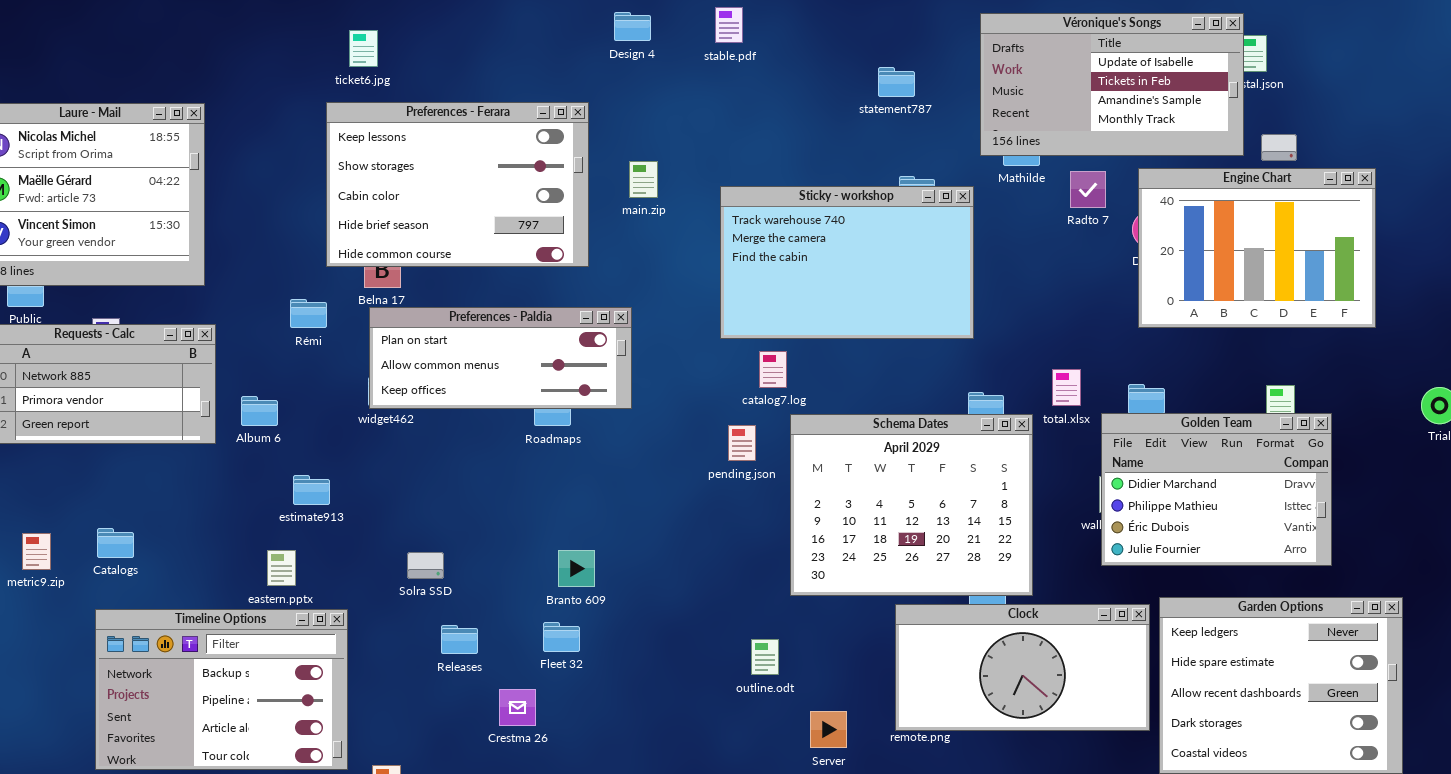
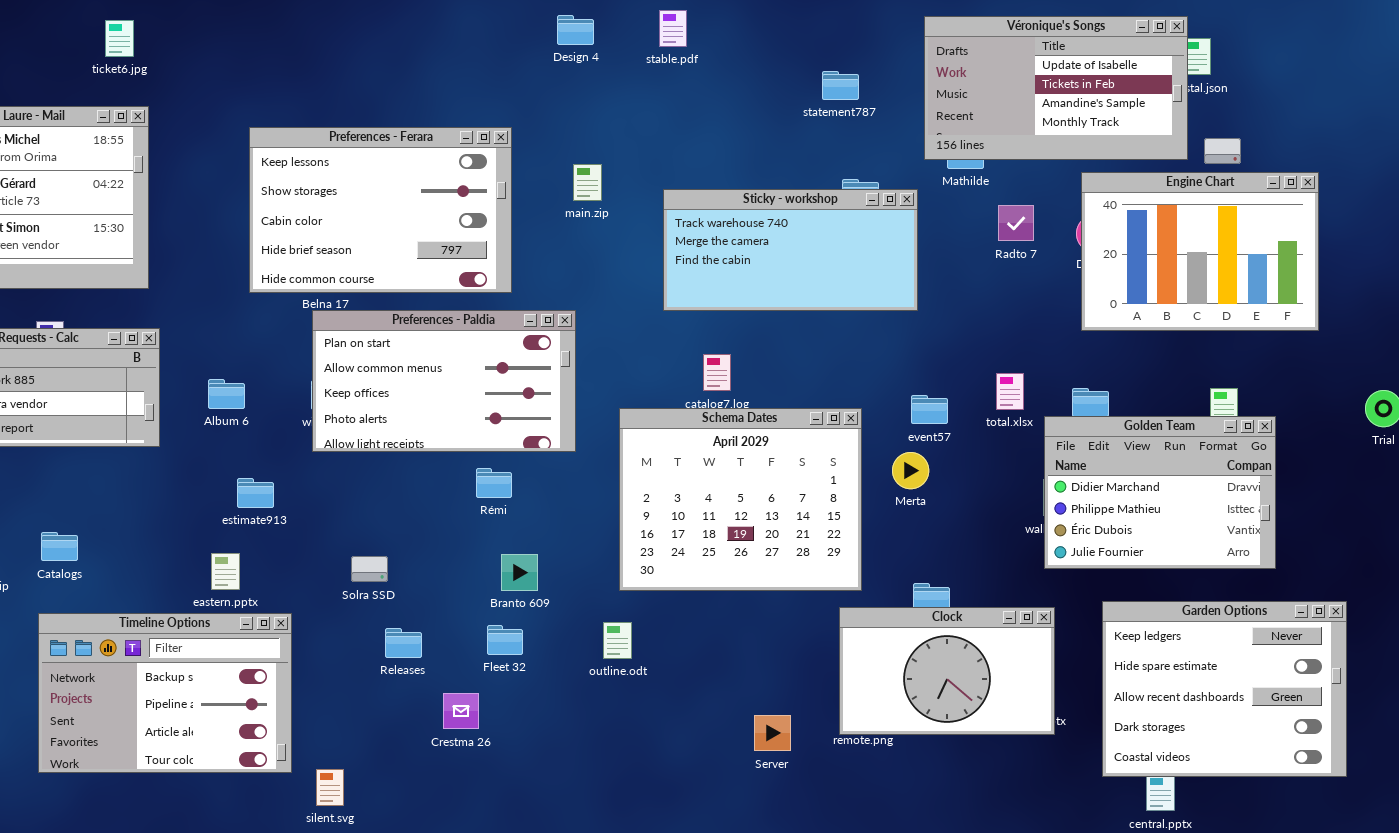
ticket6.jpg: [349,30,378,67] -> [105,20,134,57], moved
Preferences - Ferara: [326,102,589,267] -> [249,127,512,293], moved
Radto 7: [1070,171,1106,208] -> [998,205,1034,241], moved
Sticky - workshop: [720,186,974,339] -> [663,189,918,311], resized
Rémi: [290,299,327,328] -> [476,468,512,498], moved
Preferences - Paldia: [369,307,632,409] -> [312,310,576,452], resized
Album 6: [241,396,278,426] -> [208,379,245,409], moved
Schema Dates: [790,414,1033,596] -> [619,408,862,591], moved
Clock: [895,604,1150,731] -> [839,607,1055,735], resized
outline.odt: [751,639,779,675] -> [603,622,632,659], moved

